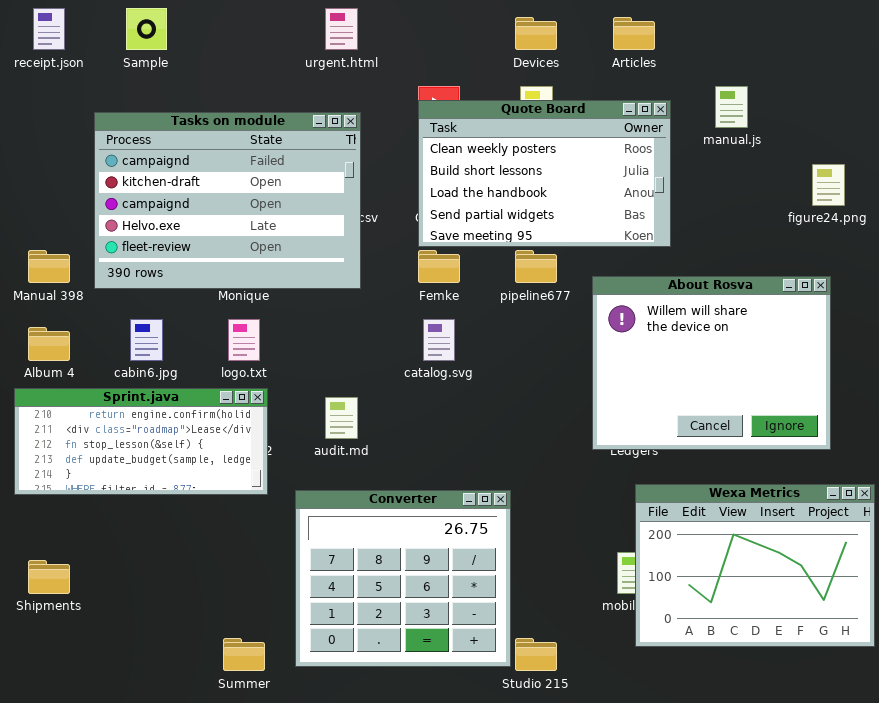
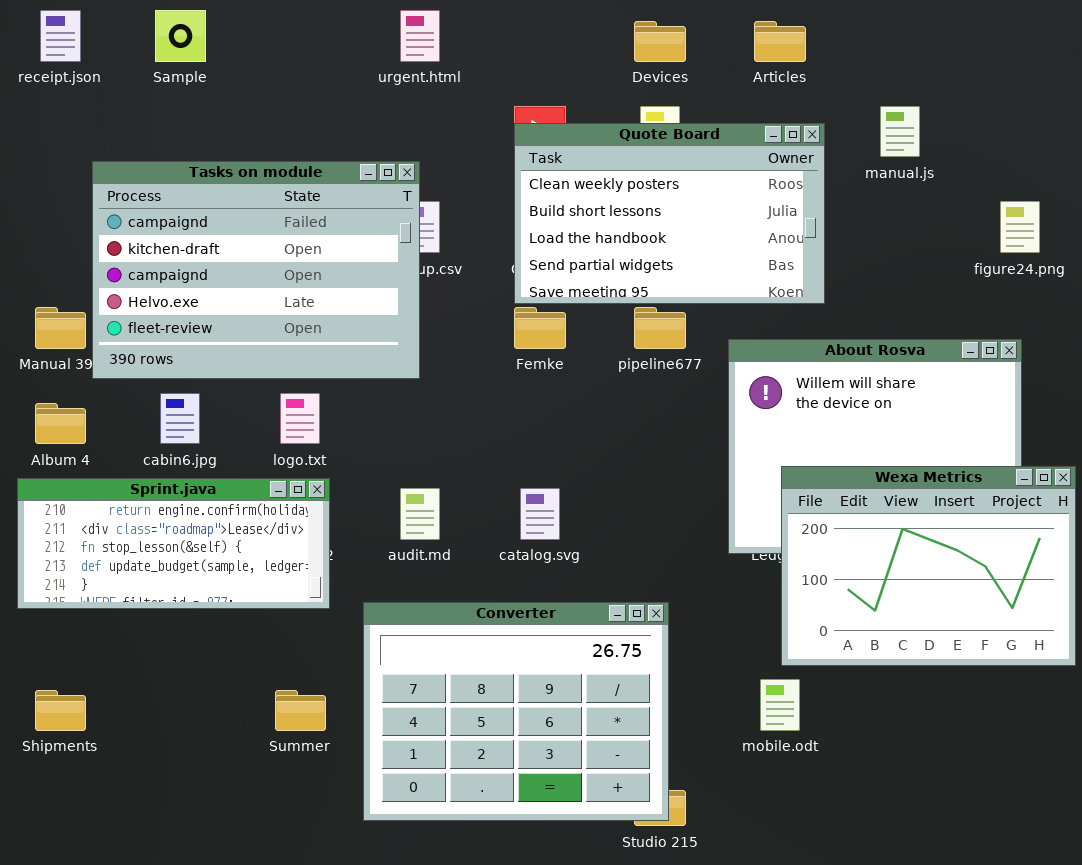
Tasks on module: [94,112,361,289] -> [92,161,420,379], moved
catalog.svg: [423,319,455,361] -> [520,488,560,540], moved
Wexa Metrics: [635,484,875,647] -> [781,466,1076,666], moved
Converter: [295,490,511,667] -> [363,602,669,821], resized
Summer: [223,638,265,671] -> [275,690,326,731], moved

